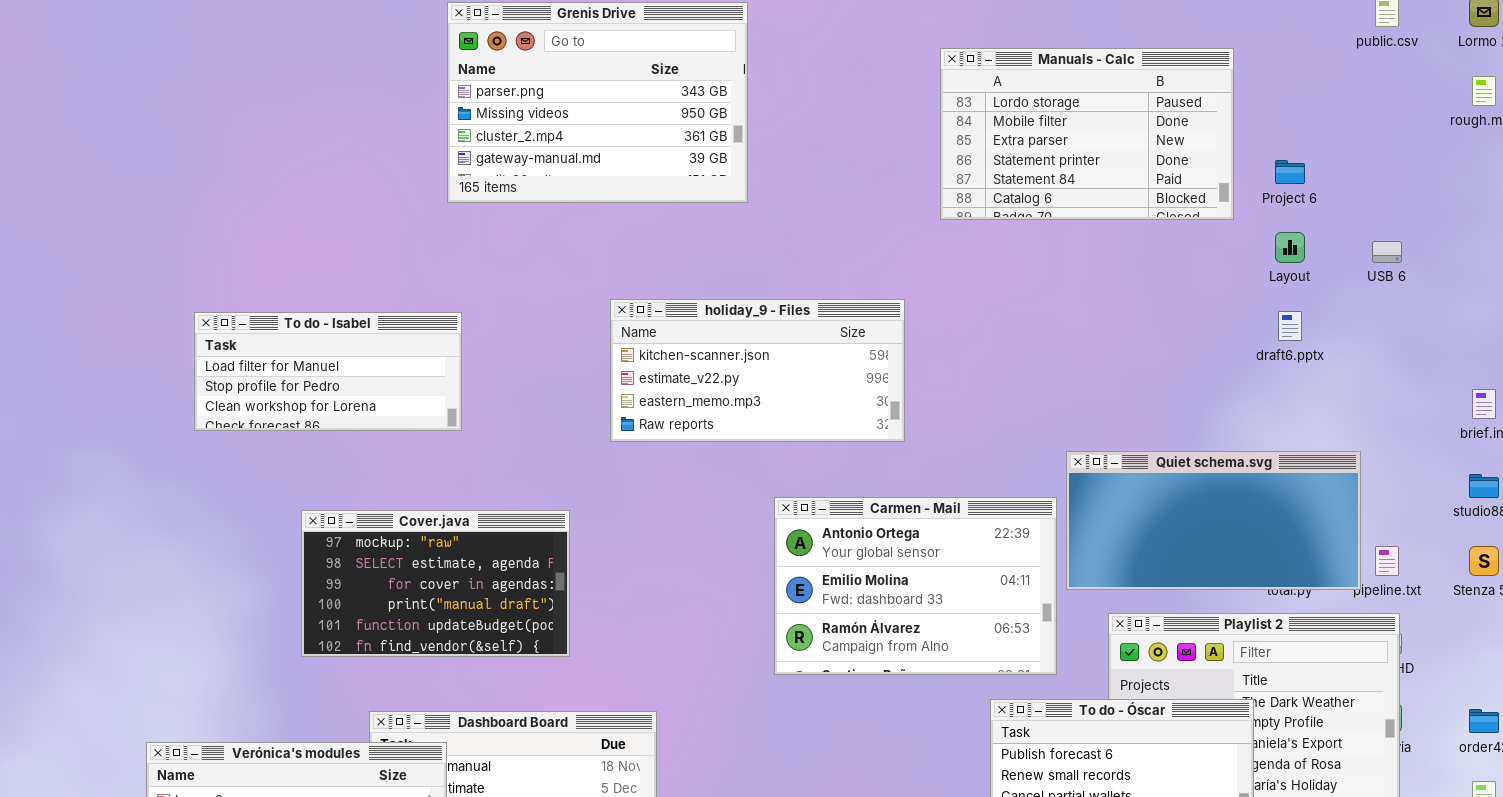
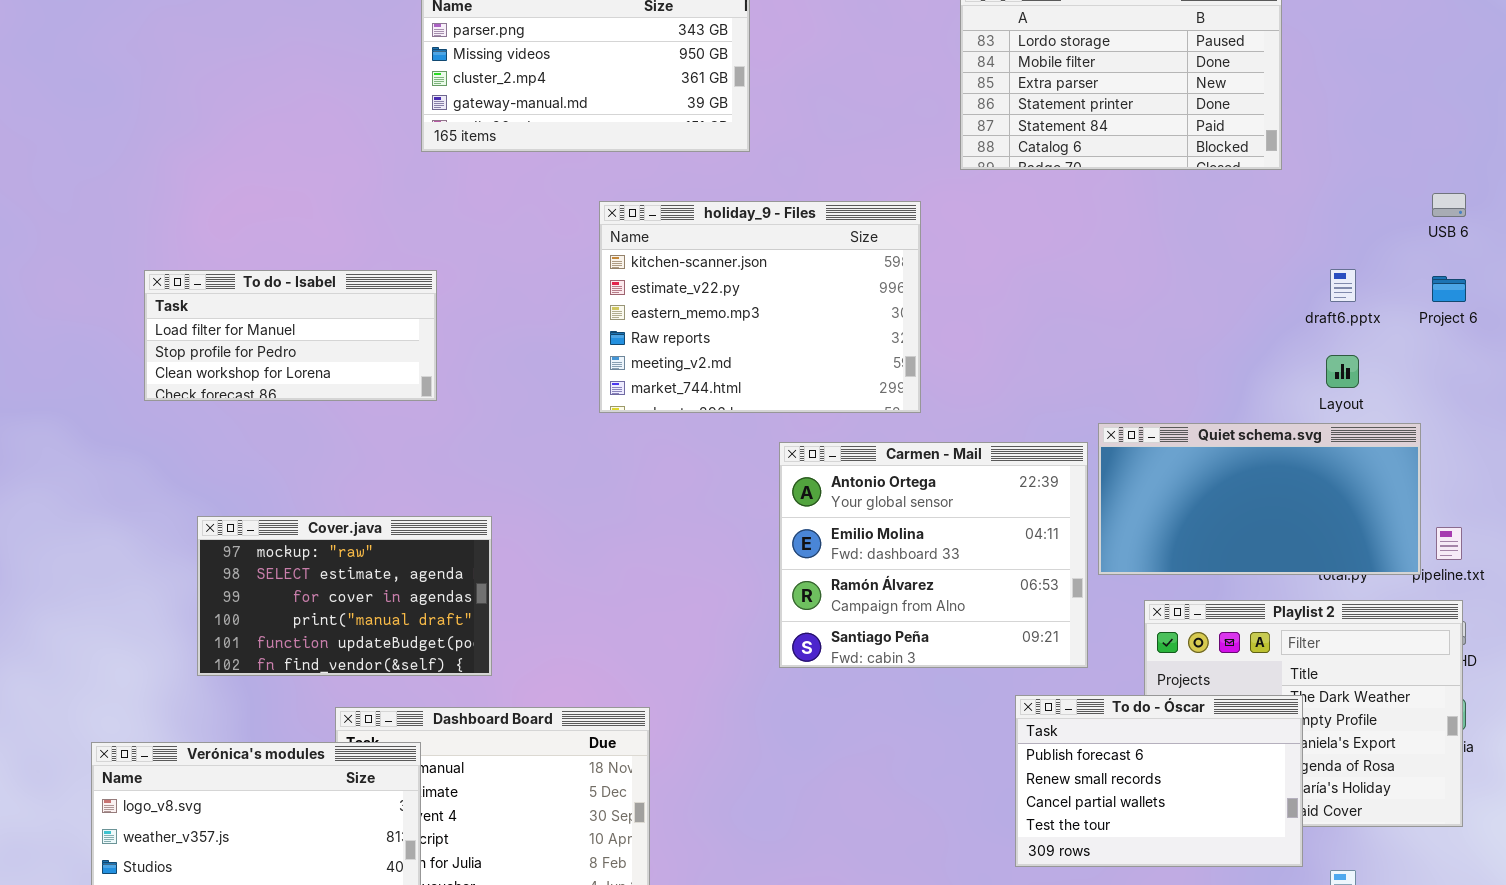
Project 6: [1275,160,1305,184] -> [1432,276,1466,302], moved
Layout: [1275,232,1305,263] -> [1326,355,1359,388], moved
holiday_9 - Files: [610,299,905,442] -> [599,201,921,413], resized
Carmen - Mail: [774,497,1057,675] -> [779,442,1088,668], resized
Cover.java: [301,510,570,657] -> [197,516,492,676], moved

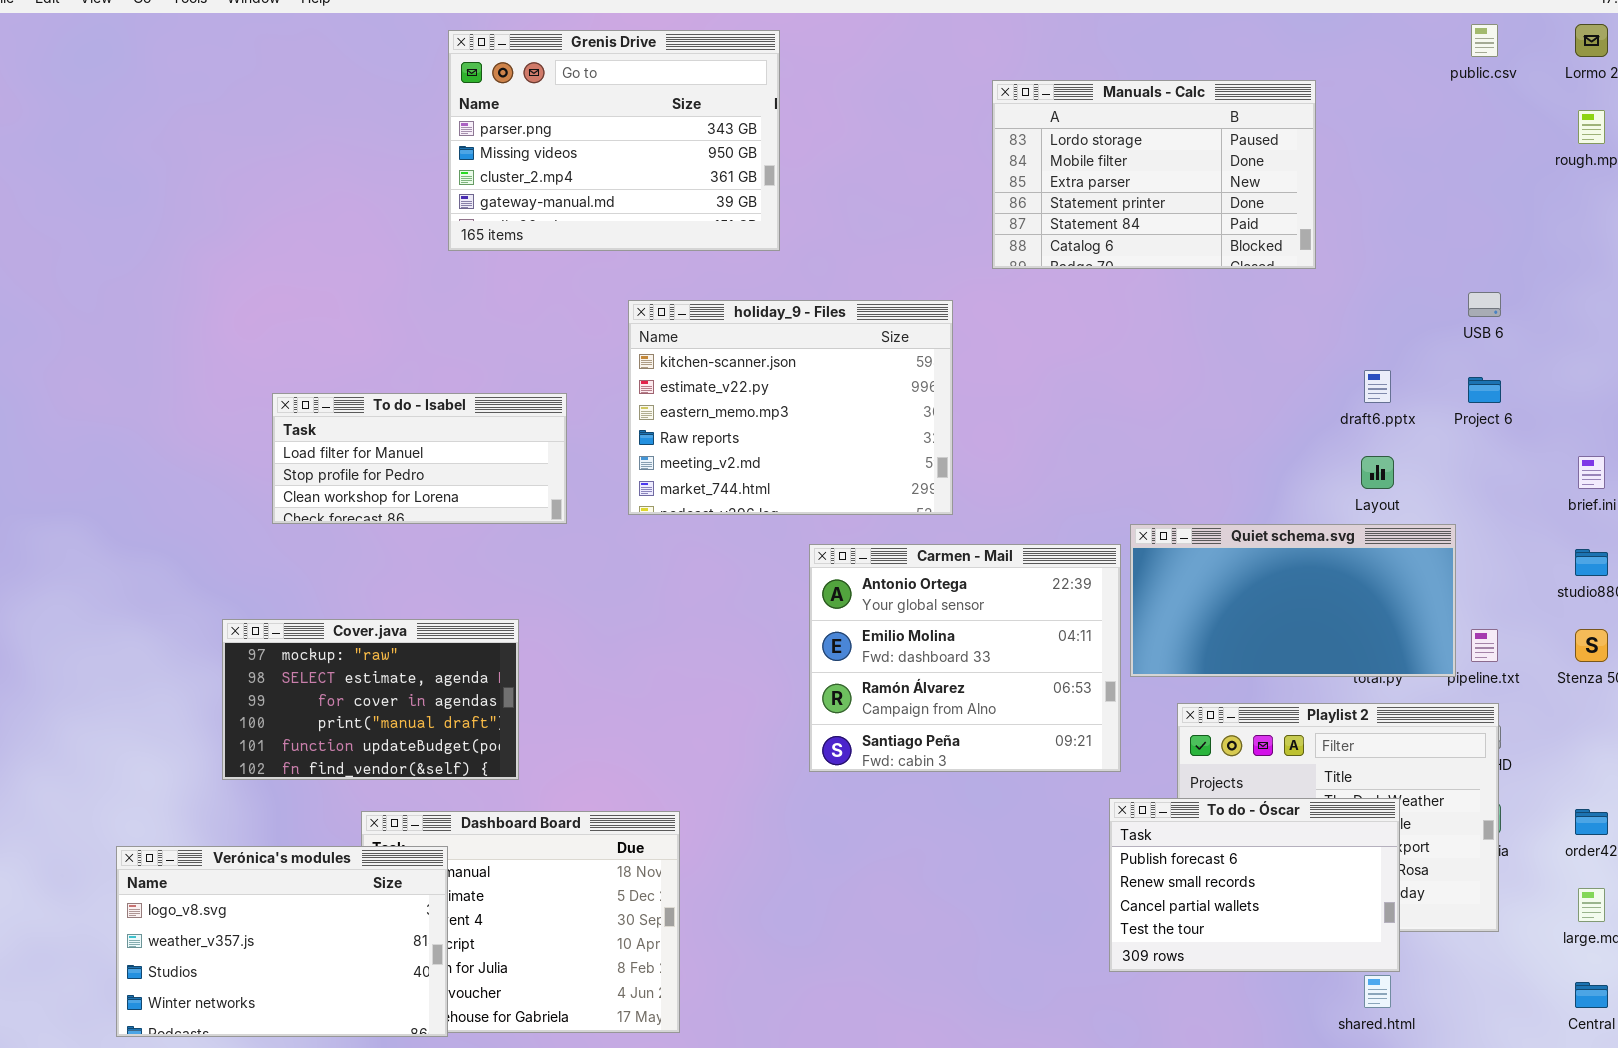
To do - Isabel: [144,270,437,401] -> [272,393,567,524], moved
To do - Óscar: [1015,695,1303,867] -> [1109,798,1400,972], moved

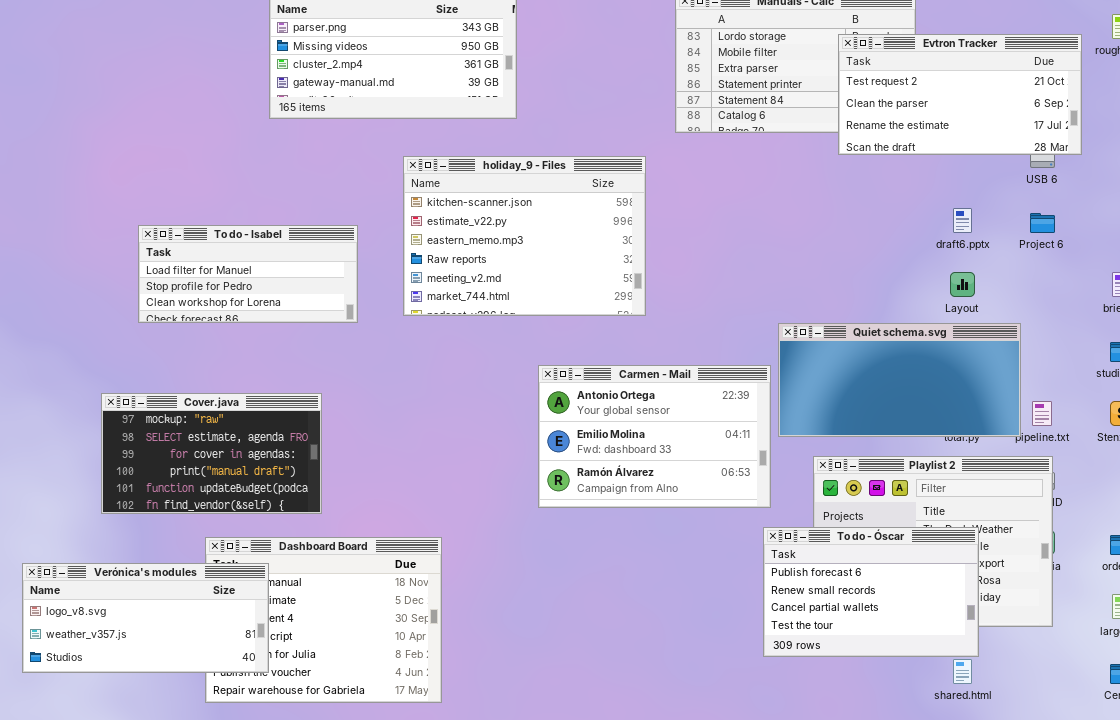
Evtron Tracker: none -> [838,34,1082,155], opened
Carmen - Mail: [809,544,1121,772] -> [538,365,771,508], resized
Verónica's modules: [116,846,448,1037] -> [22,563,269,673], resized

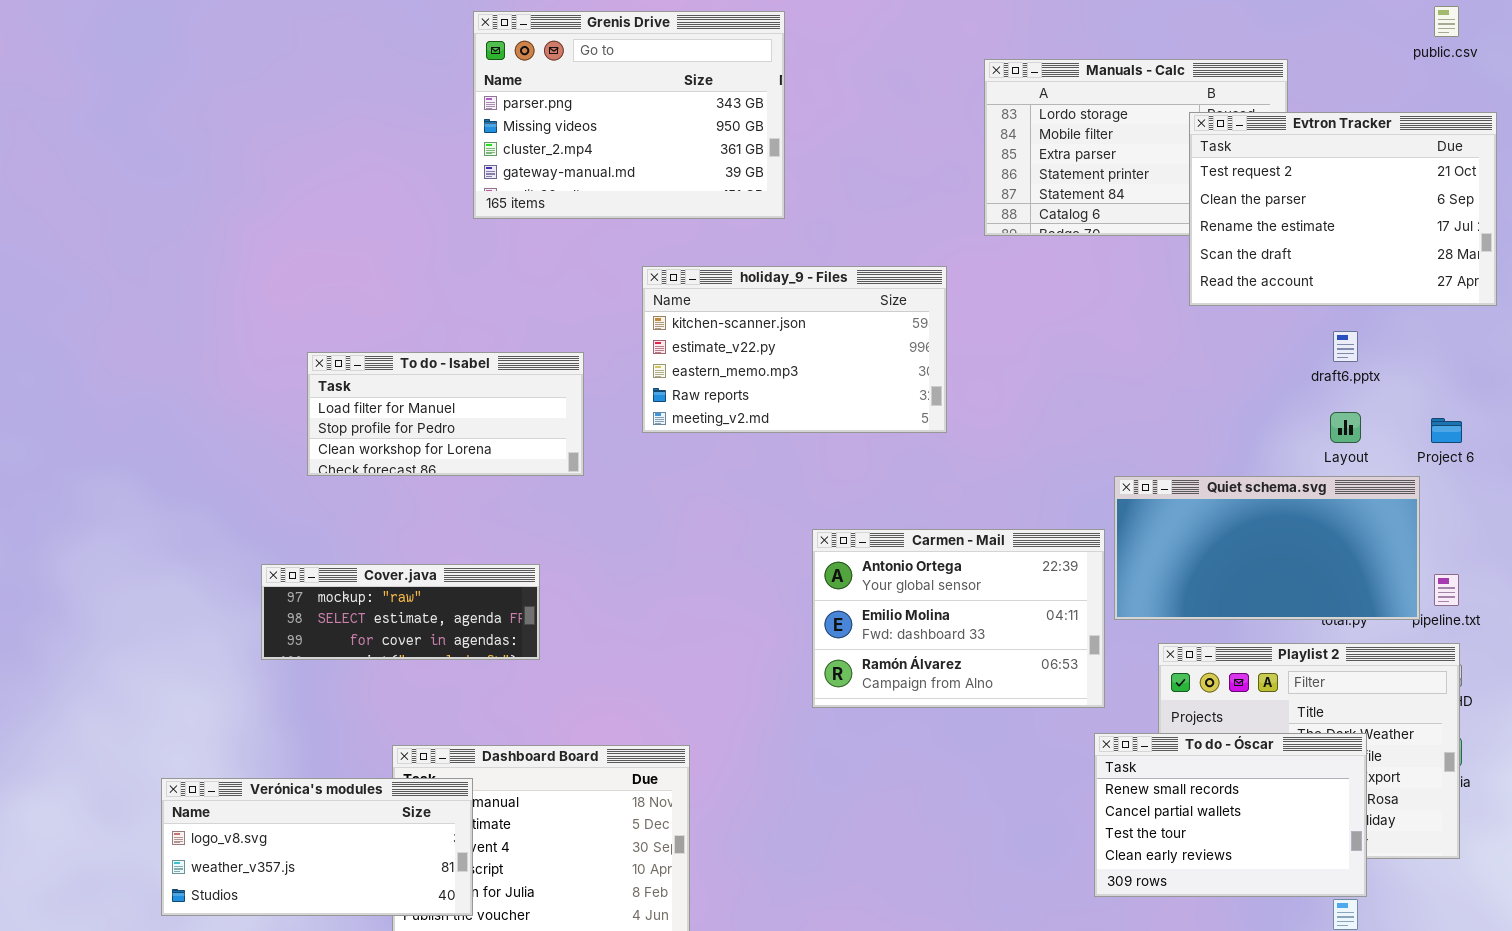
Evtron Tracker: [838,34,1082,155] -> [1189,112,1497,306], resized
holiday_9 - Files: [403,156,646,316] -> [642,266,947,433], resized
Project 6: [1030,213,1055,233] -> [1431,418,1462,443], moved
Cover.java: [101,393,322,514] -> [261,564,540,660], resized
To do - Óscar: [763,527,979,657] -> [1094,733,1367,897], scrolled down 1 row

